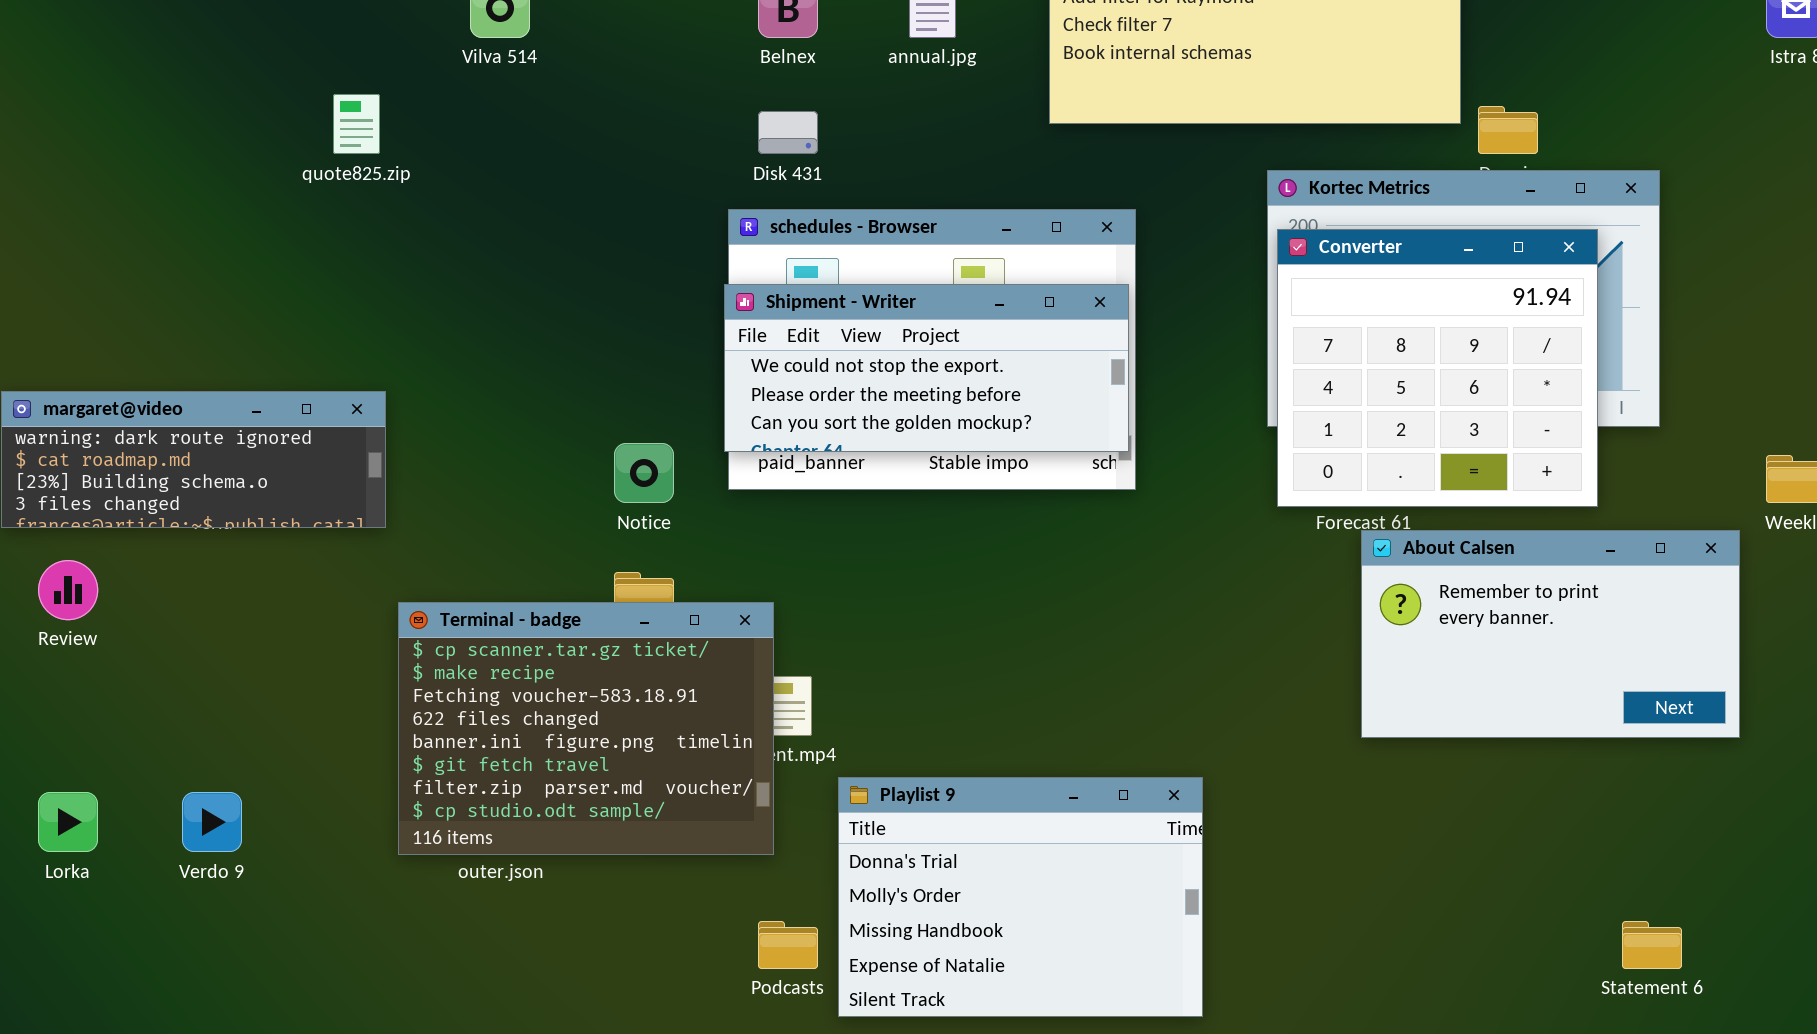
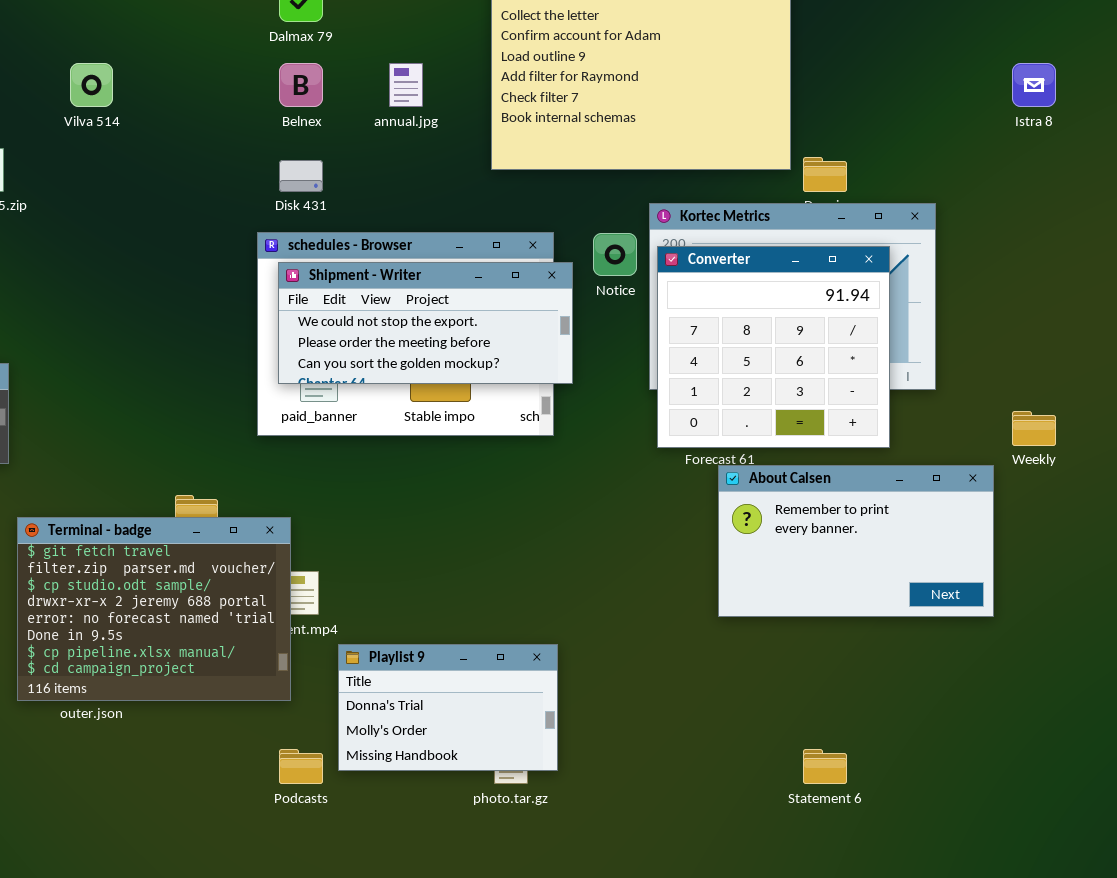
Shipment - Writer: [724,284,1129,452] -> [278,262,573,384], moved
Notice: [614,443,674,503] -> [593,233,637,276], moved
Terminal - badge: [398,602,774,855] -> [17,517,291,701], scrolled down 5 rows
Playlist 9: [838,777,1203,1017] -> [338,644,558,771], resized
Statement 6: [1622,921,1682,969] -> [803,749,847,784], moved

